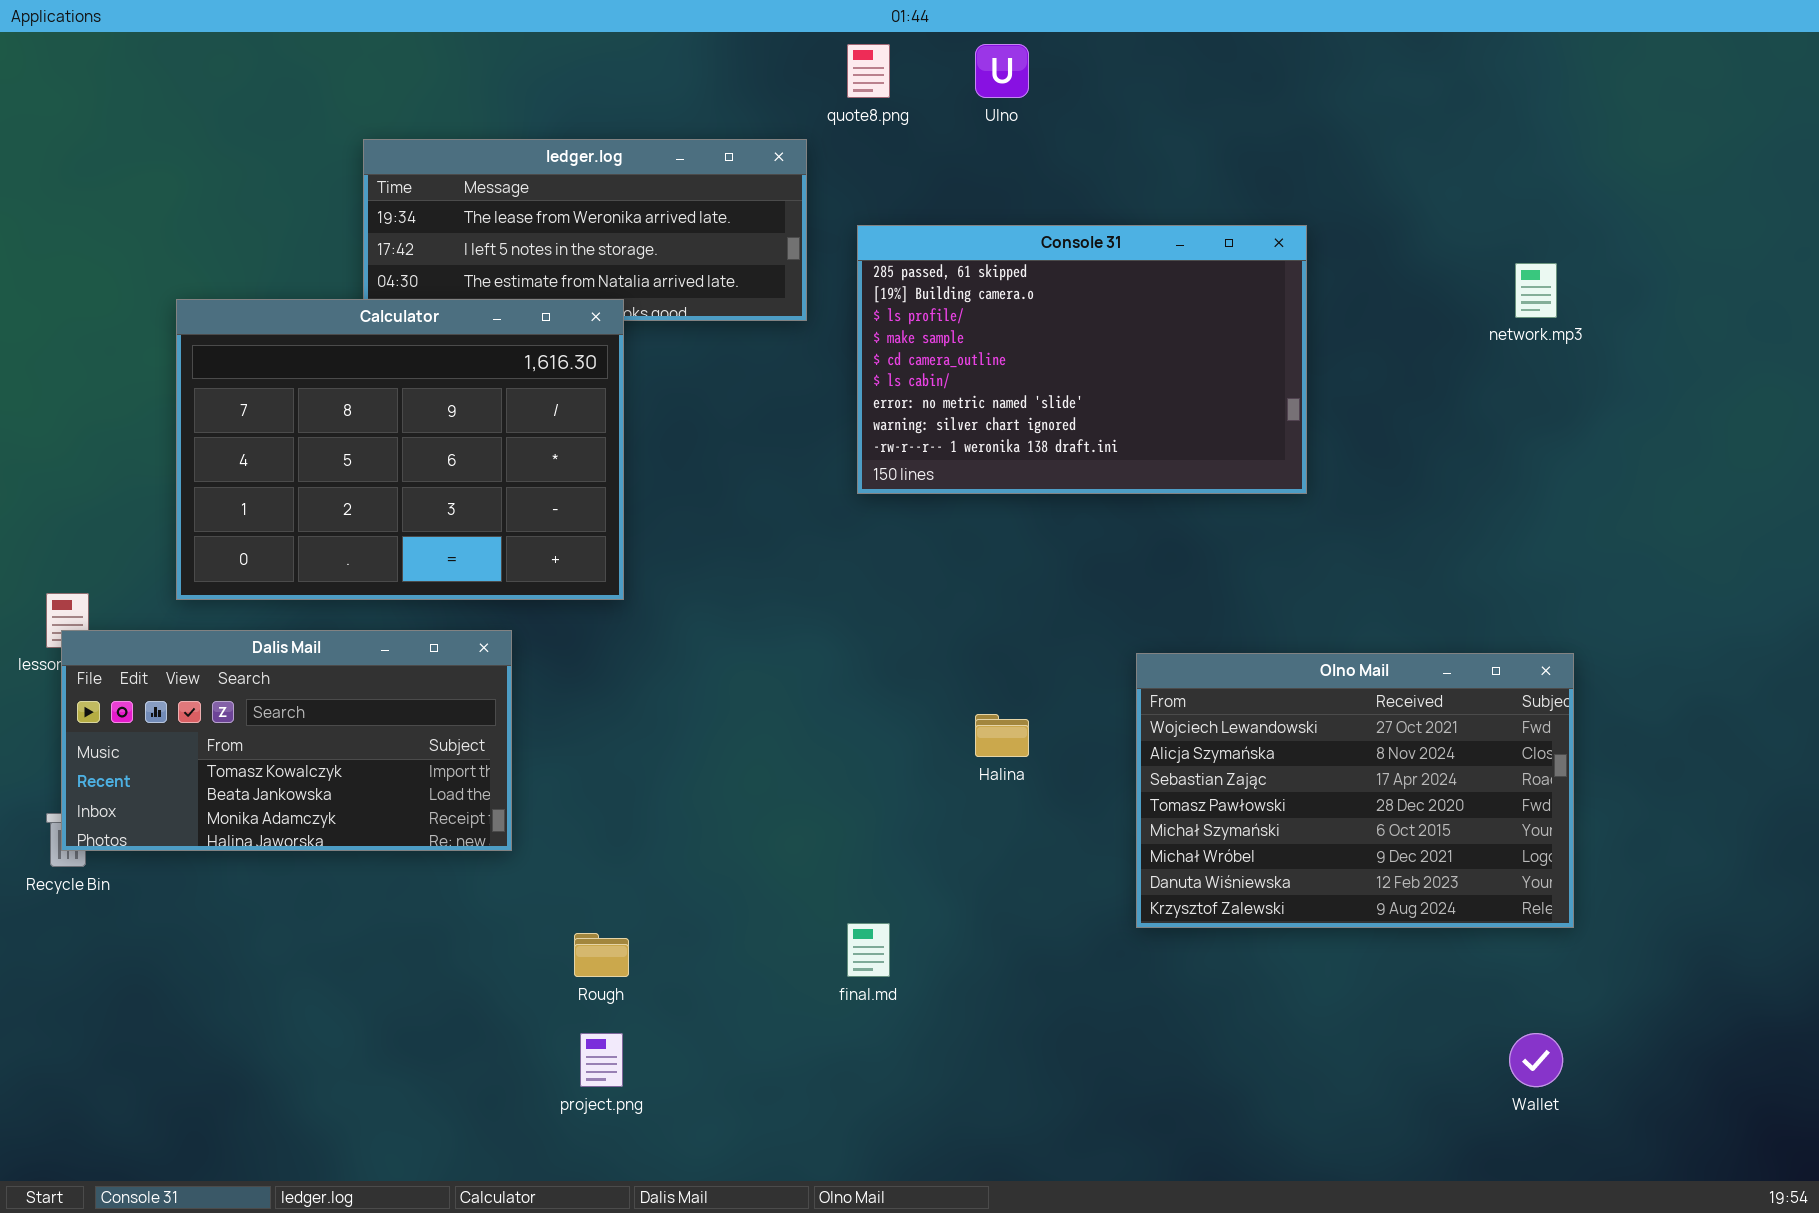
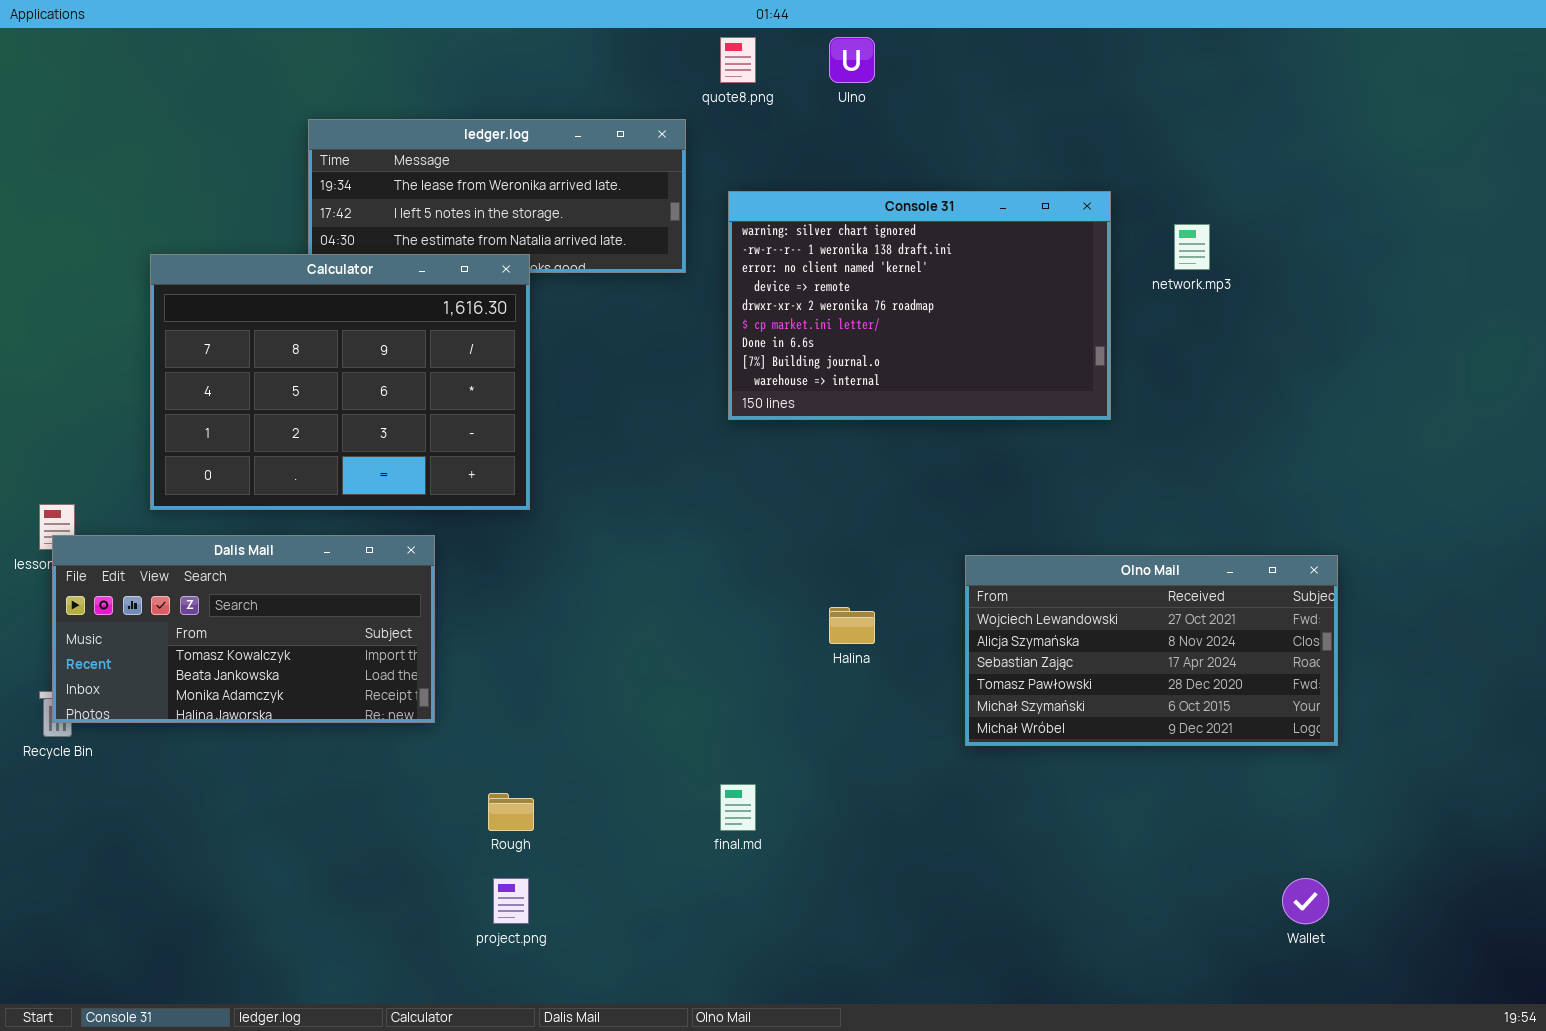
Console 31: [857,225,1307,494] -> [728,191,1111,420], scrolled down 7 rows
network.mp3: [1515,263,1557,318] -> [1174,224,1210,270], moved
Olno Mail: [1136,653,1574,928] -> [965,555,1338,746], resized

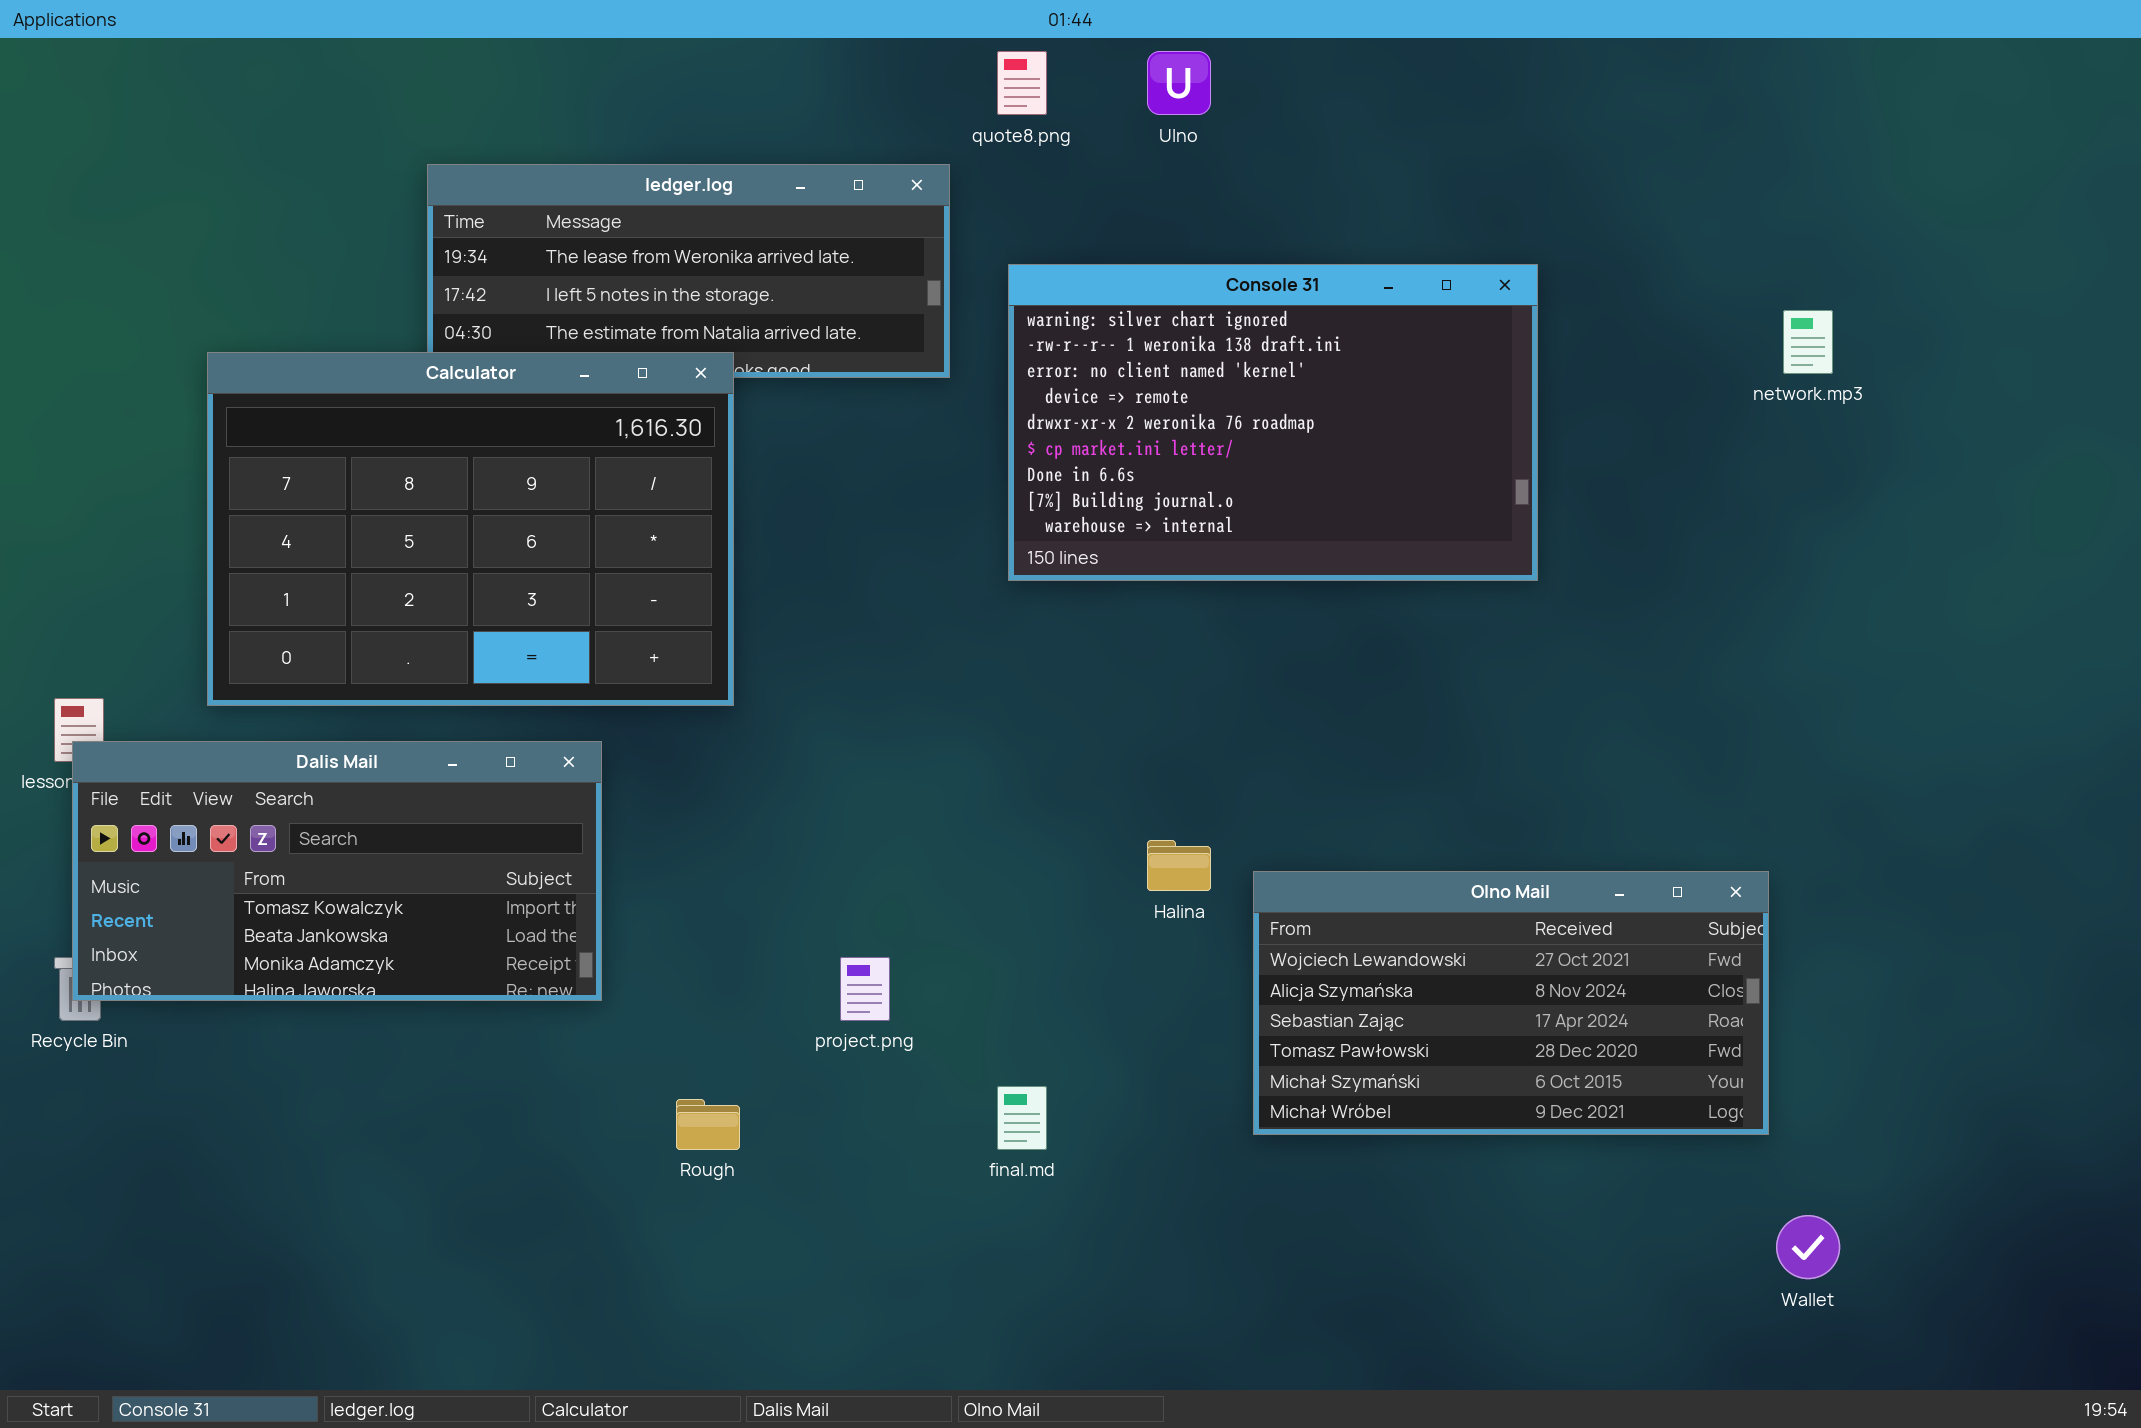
network.mp3: [1174,224,1210,270] -> [1783,310,1833,374], moved
Olno Mail: [965,555,1338,746] -> [1253,871,1769,1135], moved
project.png: [493,878,529,924] -> [840,957,890,1021], moved

